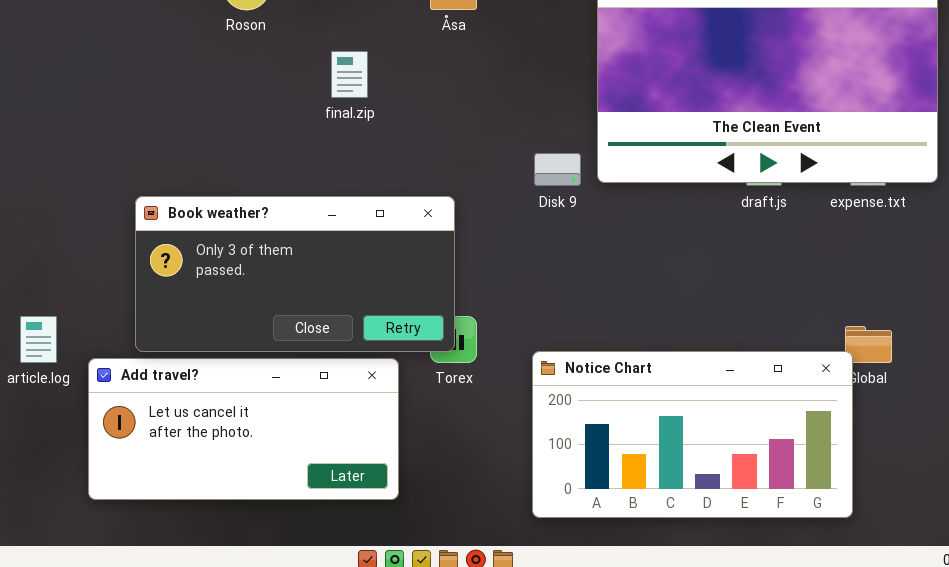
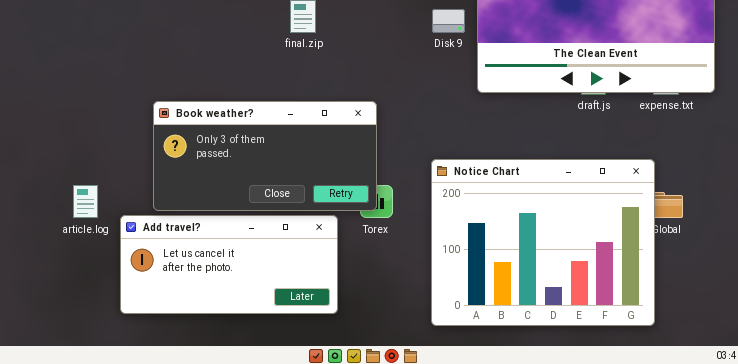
Disk 9: [534,153,581,186] -> [432,9,465,33], moved
Notice Chart: [532,351,853,518] -> [431,159,655,326], resized

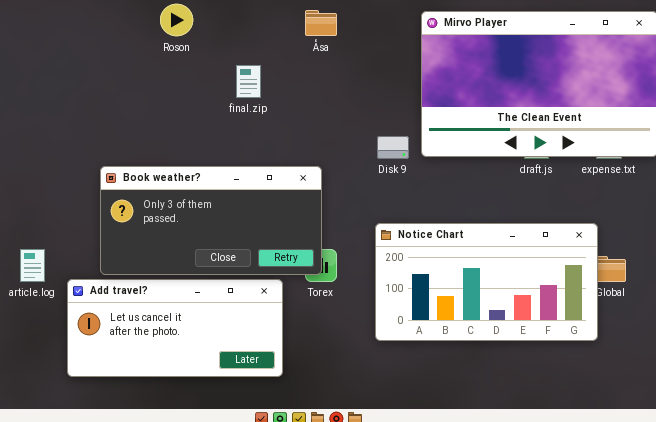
Disk 9: [432,9,465,33] -> [377,136,409,159], moved
Notice Chart: [431,159,655,326] -> [375,223,598,341], resized

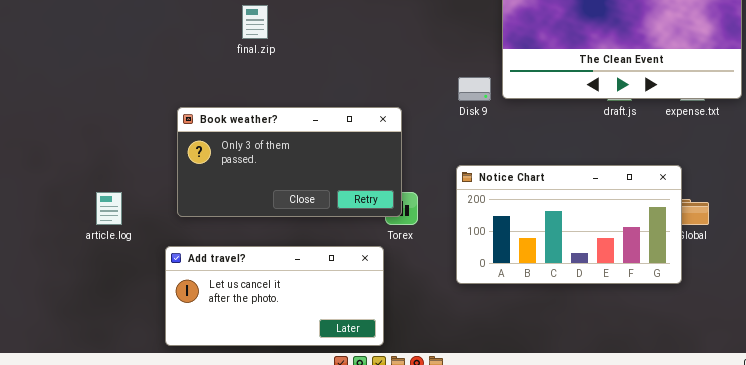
final.zip: [236,65,261,98] -> [242,5,268,39], moved
Add travel?: [67,279,283,377] -> [165,246,384,346], moved

